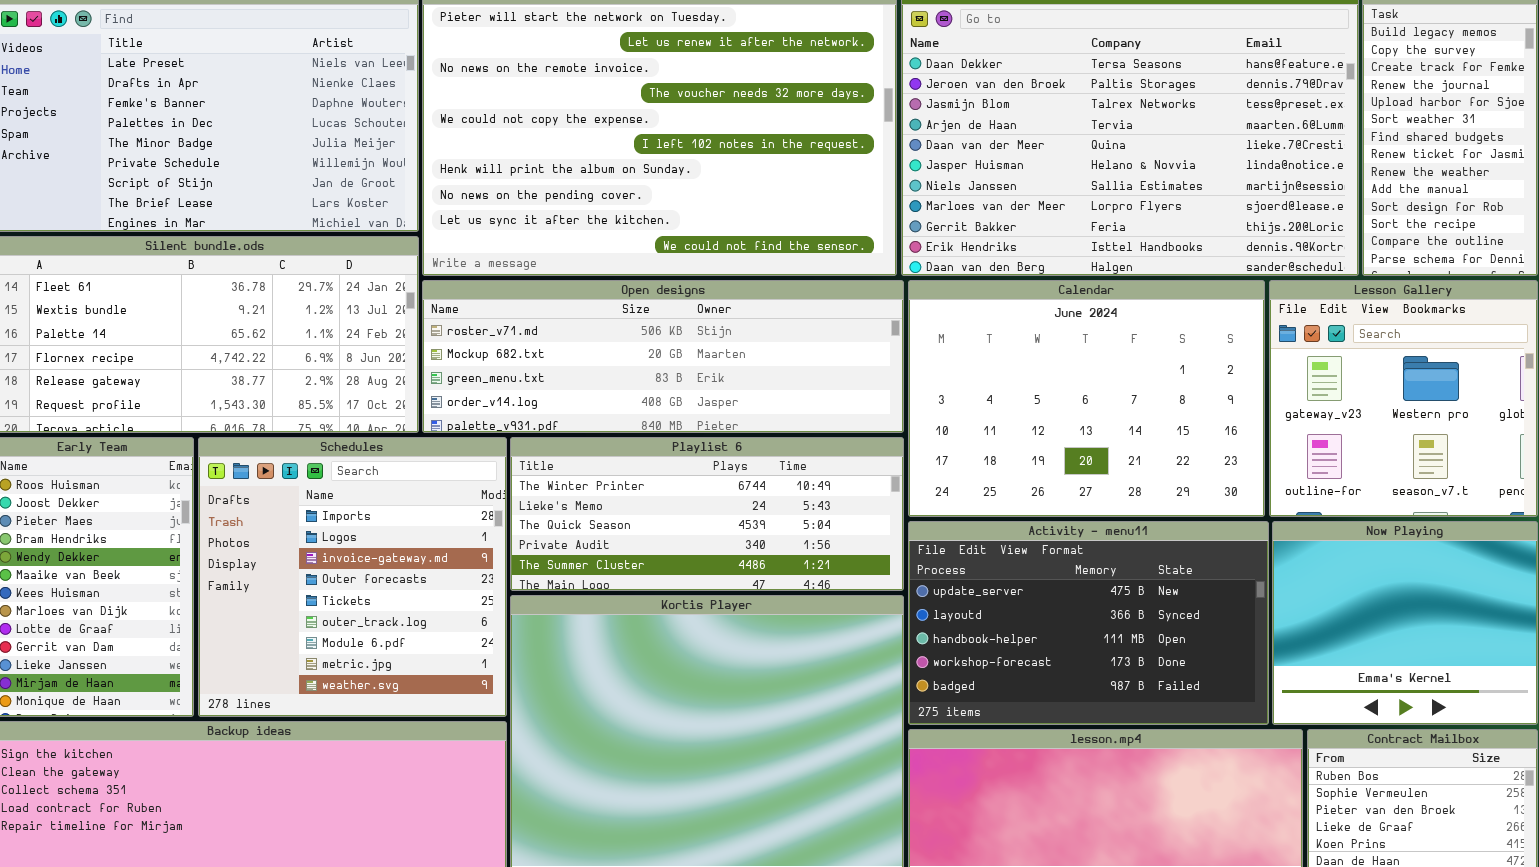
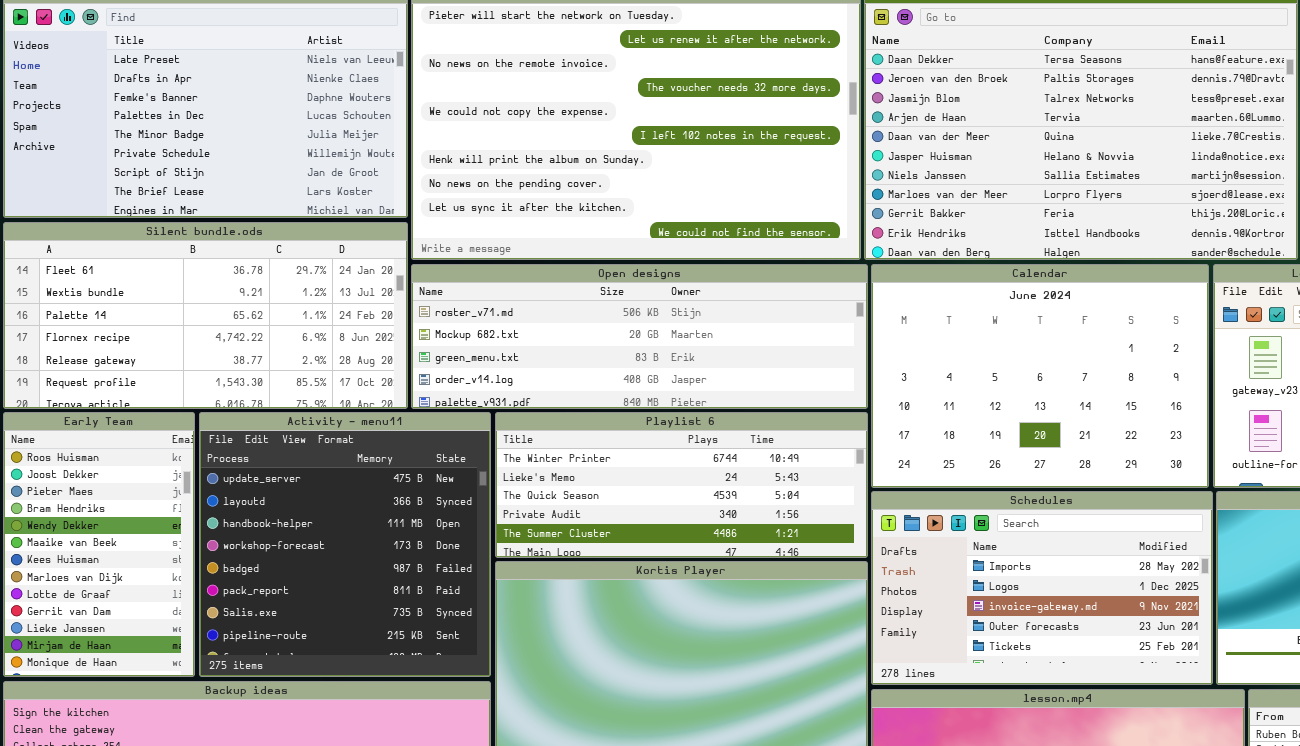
Schedules: [198,437,507,717] -> [871,491,1213,685], moved, resized
Activity - menu11: [908,521,1269,725] -> [199,412,491,677], moved, resized

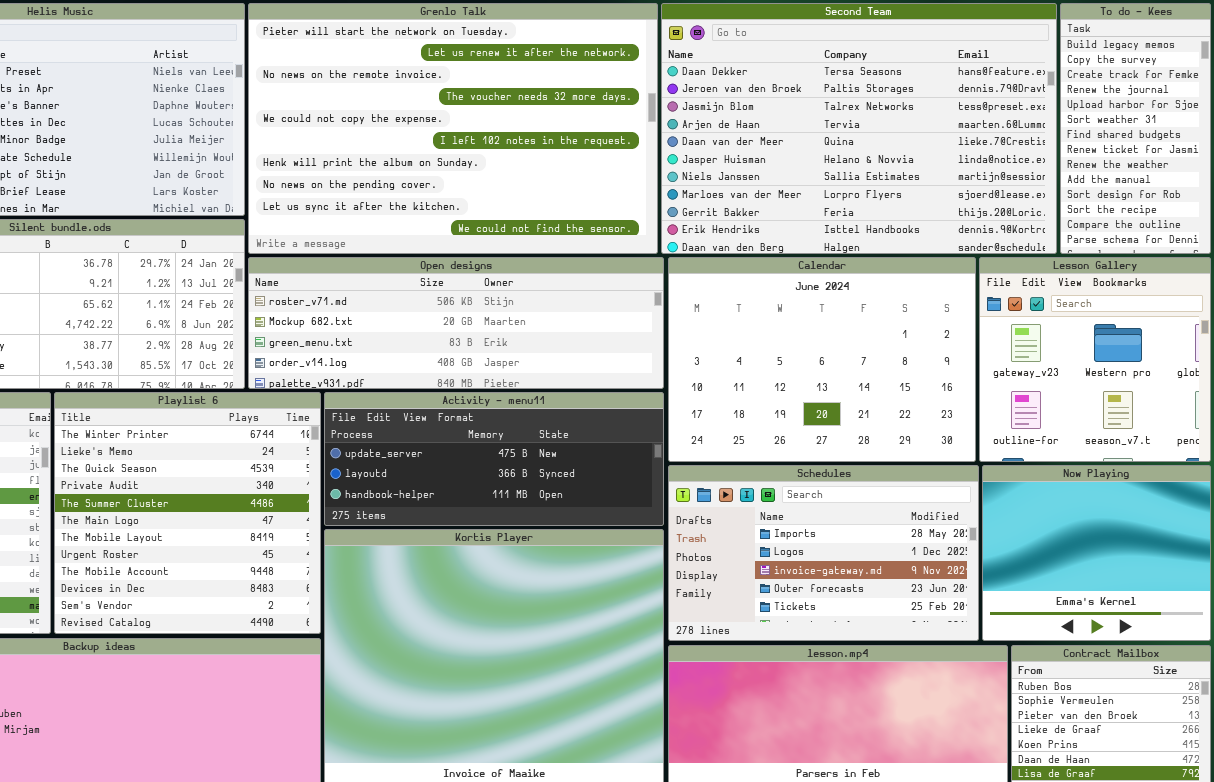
Activity - menu11: [199,412,491,677] -> [324,392,664,526], moved, resized
Playlist 6: [495,412,868,558] -> [54,392,321,634], moved, resized

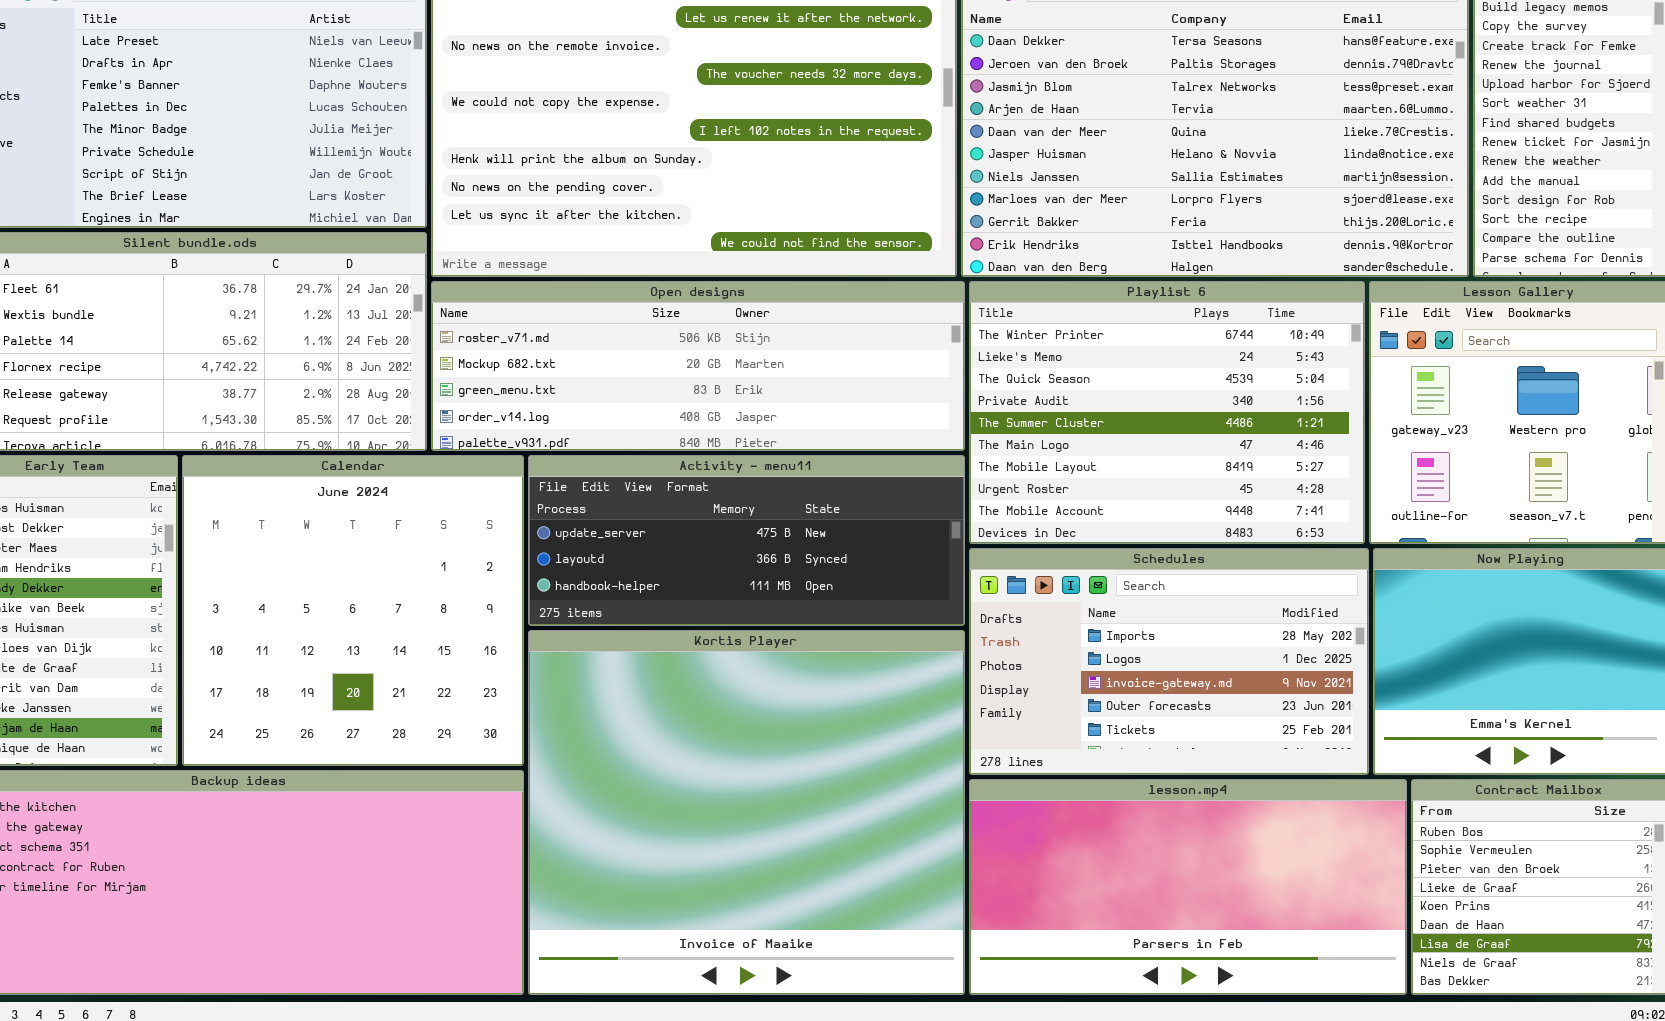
Calendar: [668,257,976,462] -> [182,455,524,766], moved, resized
Playlist 6: [54,392,321,634] -> [969,281,1365,544], moved, resized

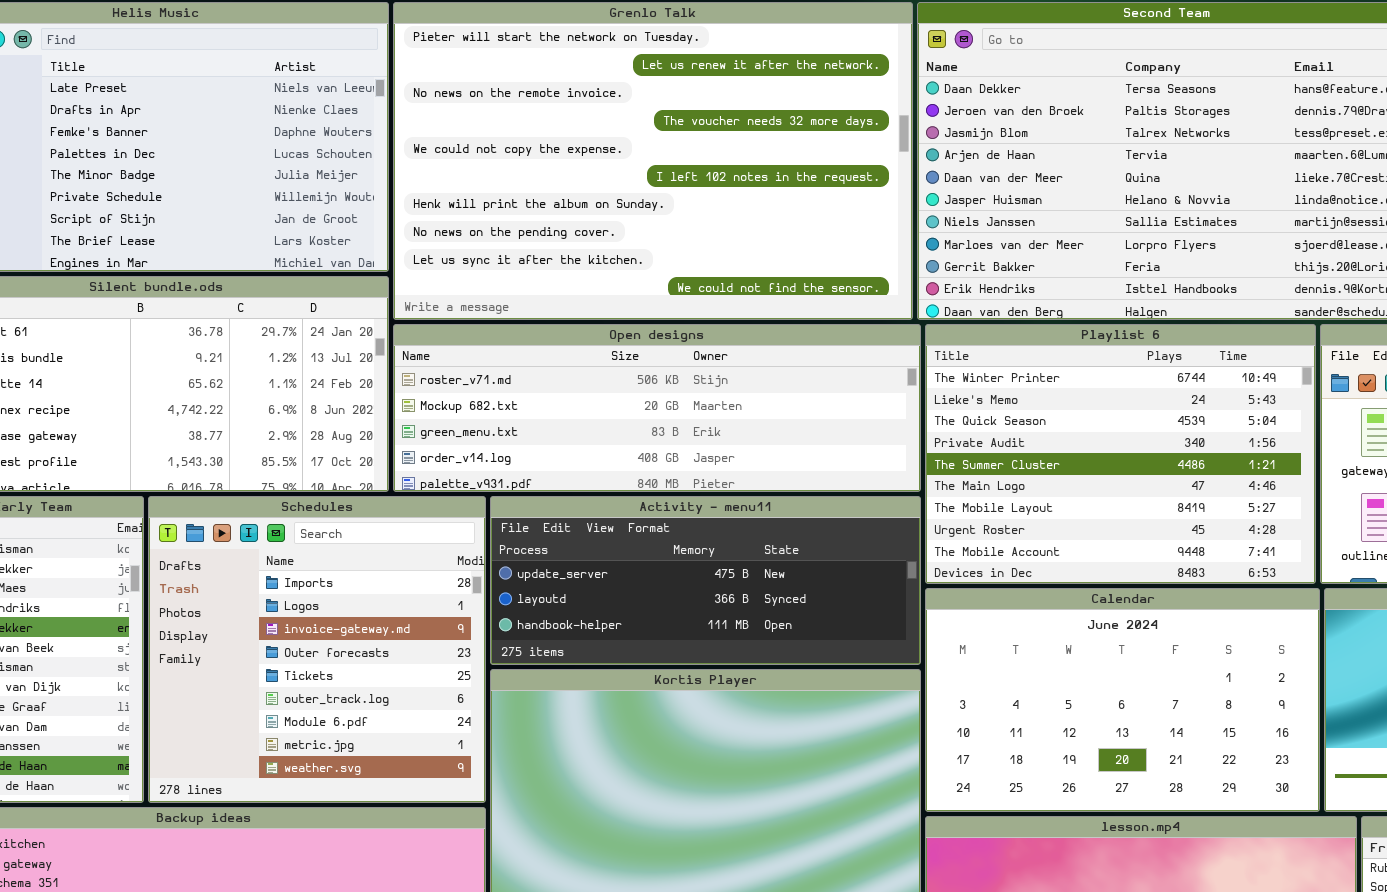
Calendar: [182,455,524,766] -> [925,588,1320,812], moved, resized
Schedules: [969,548,1369,775] -> [148,496,486,803], moved, resized

